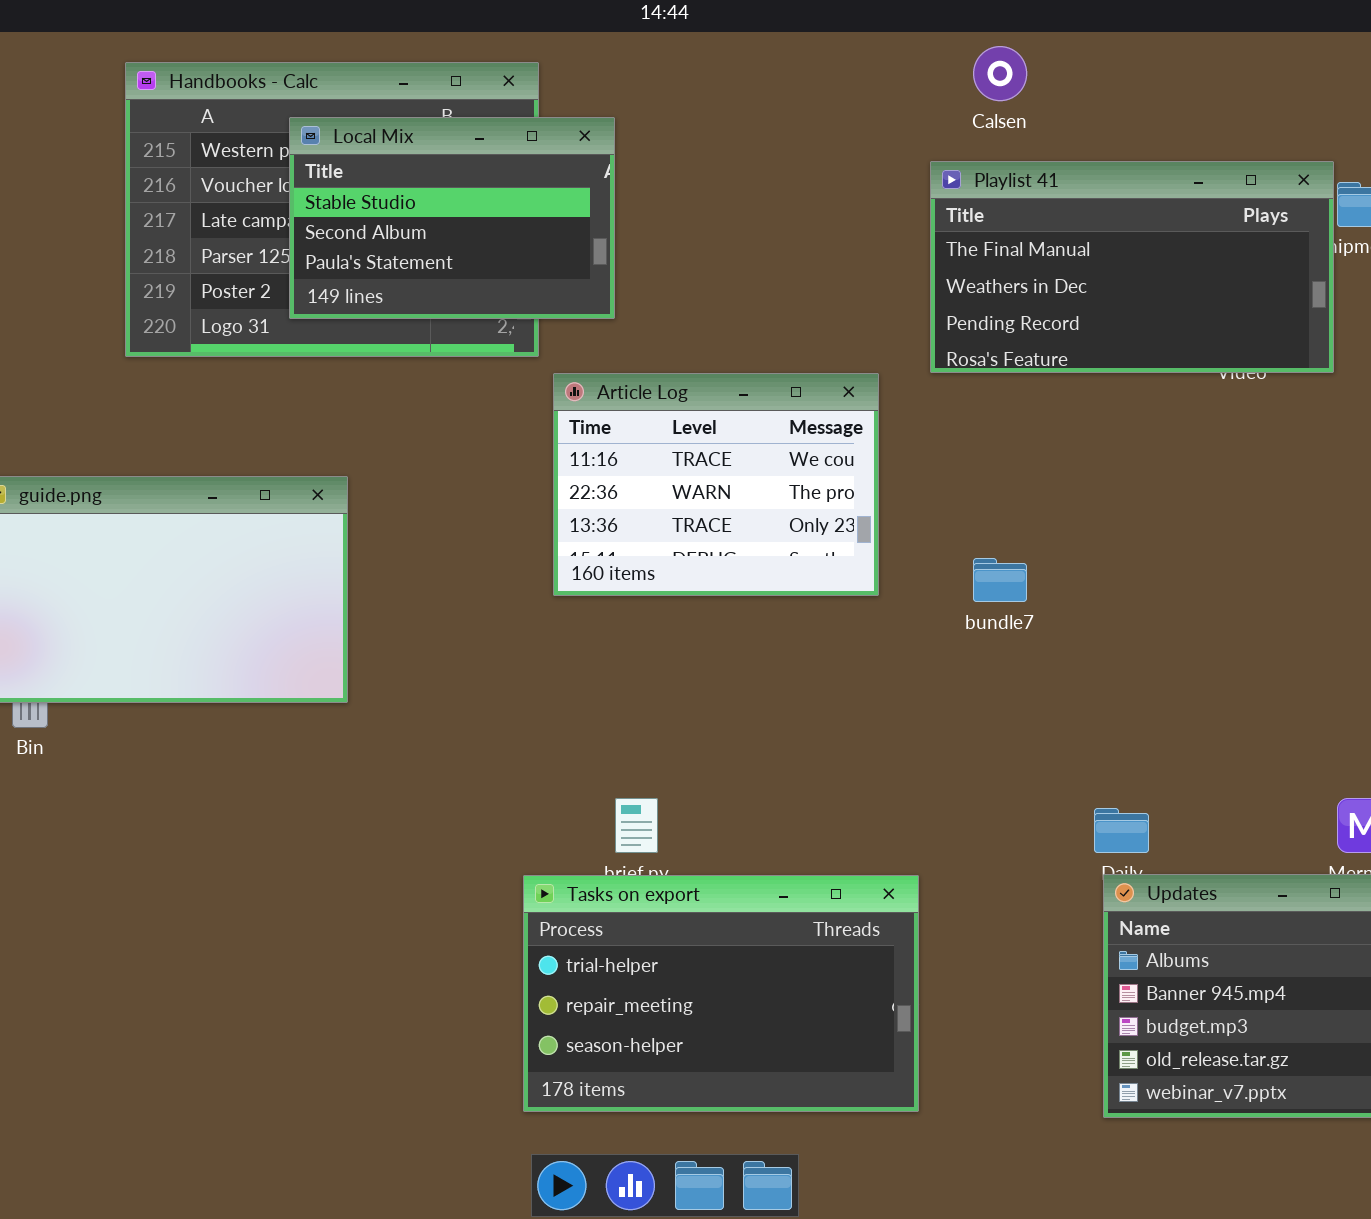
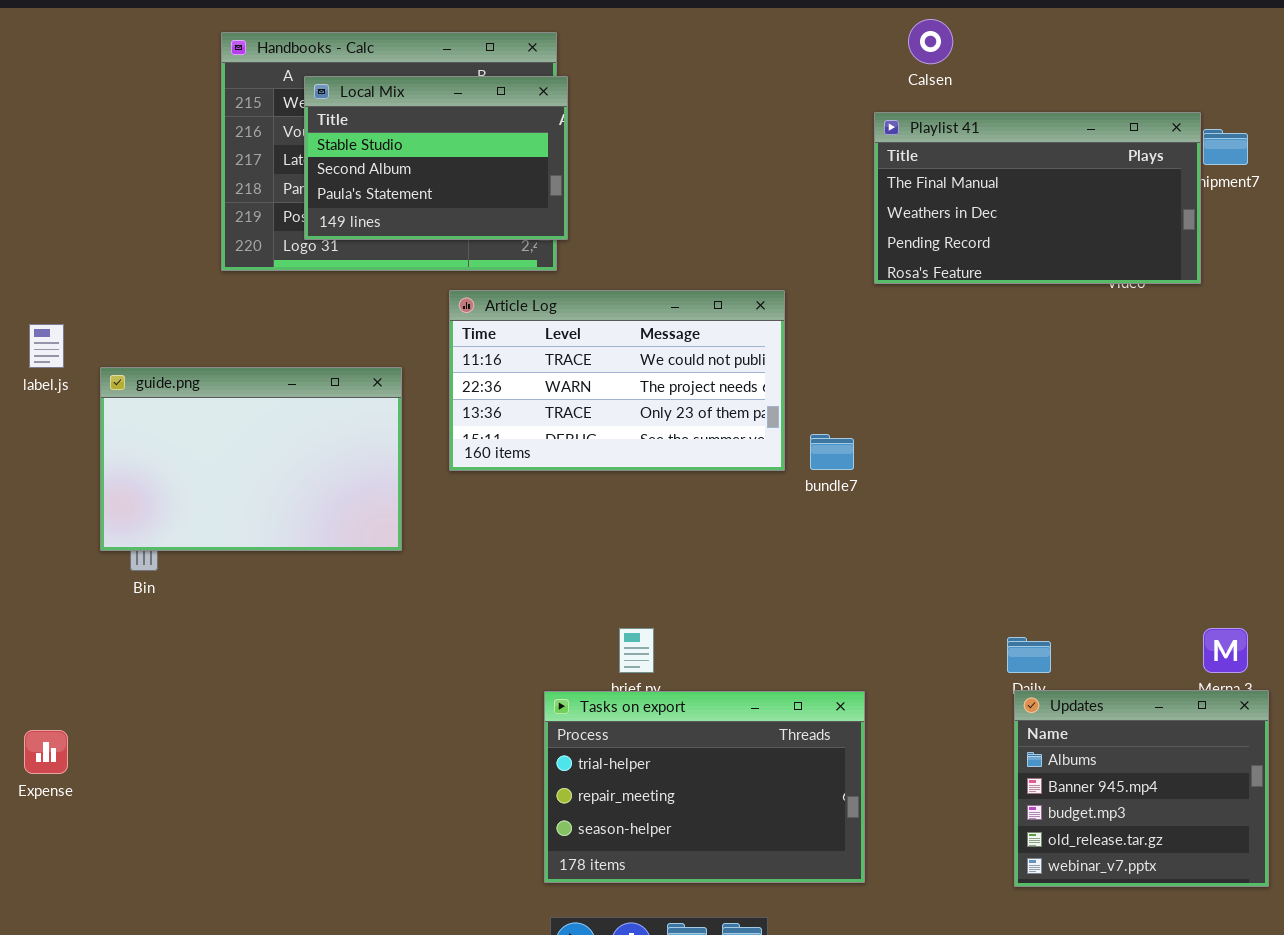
Local Mix: [289,117,615,319] -> [304,76,568,240], moved
Article Log: [553,373,879,596] -> [449,290,785,471], moved, resized
bundle7: [973,558,1027,602] -> [810,434,854,470], moved

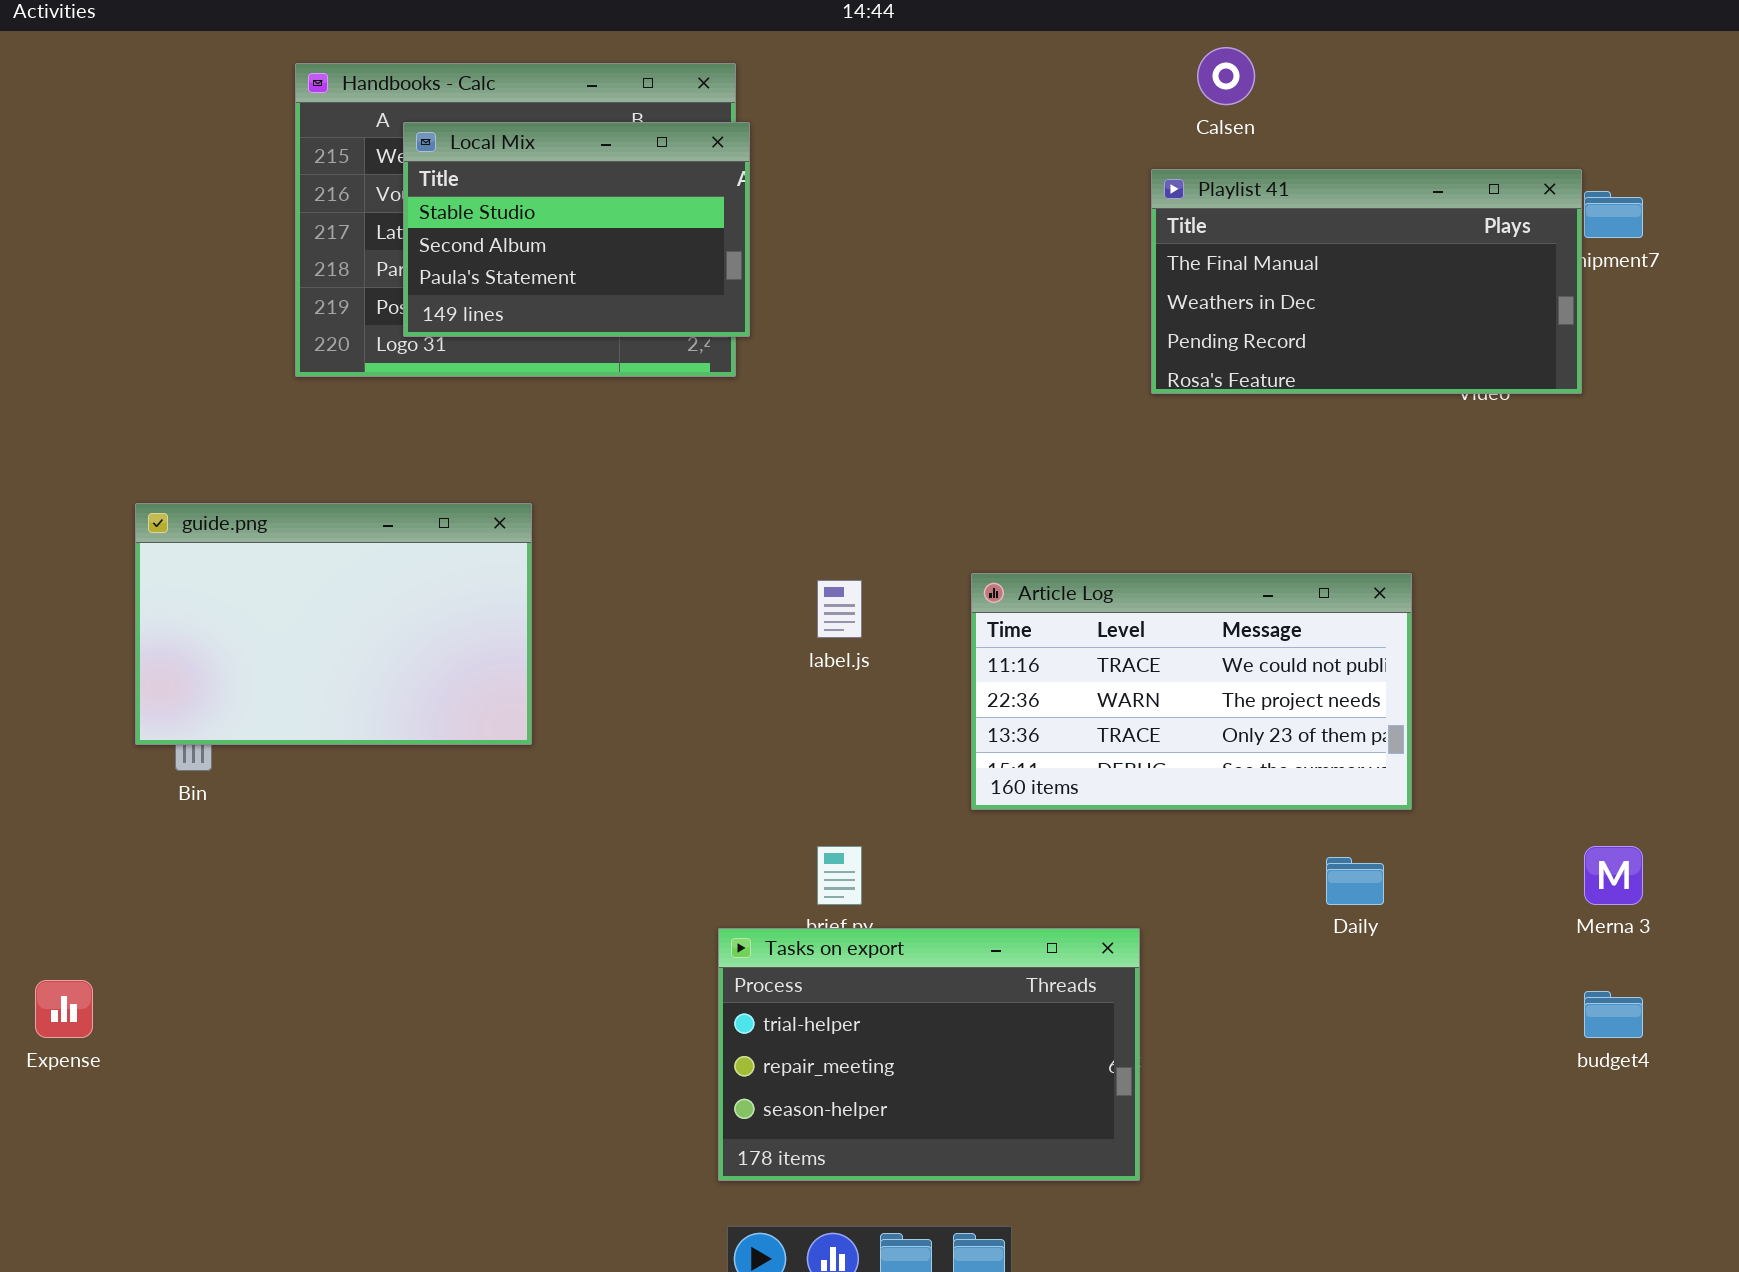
Article Log: [449,290,785,471] -> [971,573,1412,810], moved
label.js: [29,324,64,368] -> [817,580,862,638], moved
Updates: [1014,690,1269,887] -> none, closed

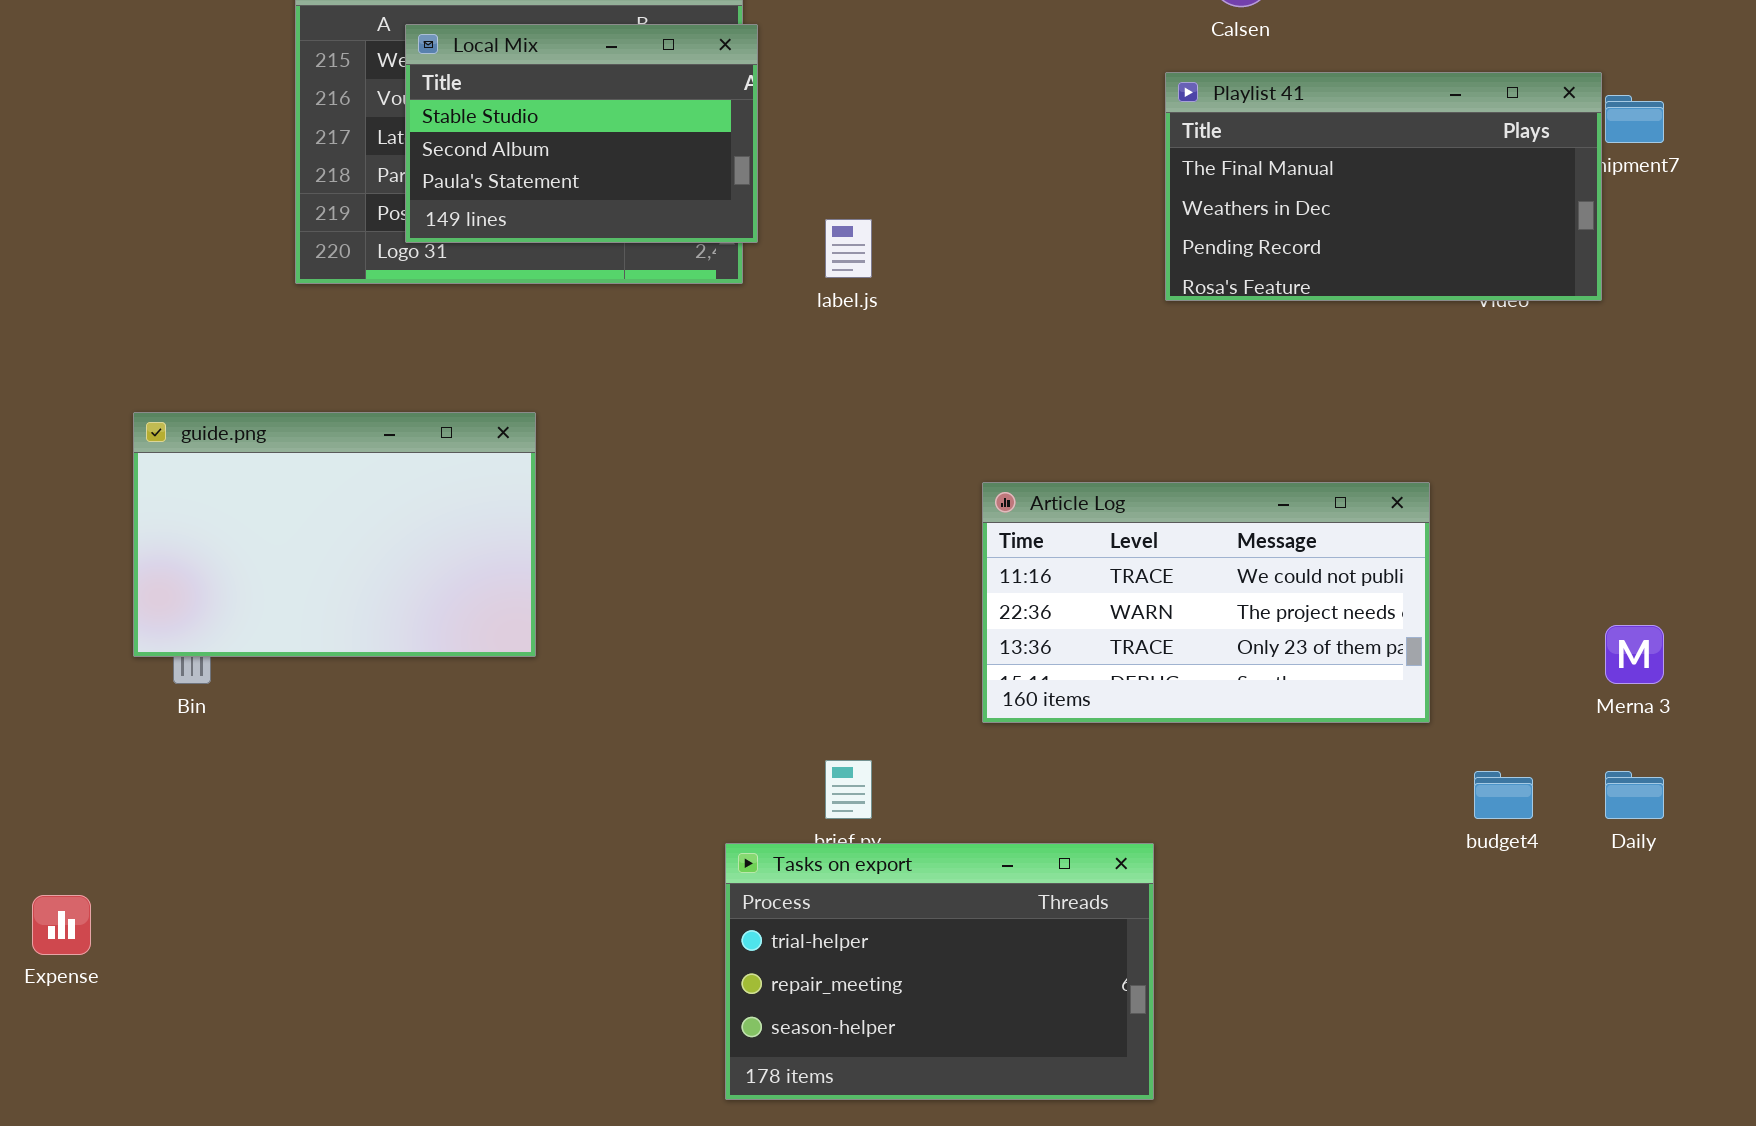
label.js: [817,580,862,638] -> [825,219,872,278], moved
Merna 3: [1584,846,1643,905] -> [1605,625,1664,684], moved
Daily: [1326,857,1384,905] -> [1605,771,1664,819], moved
budget4: [1584,991,1643,1038] -> [1474,771,1533,819], moved

